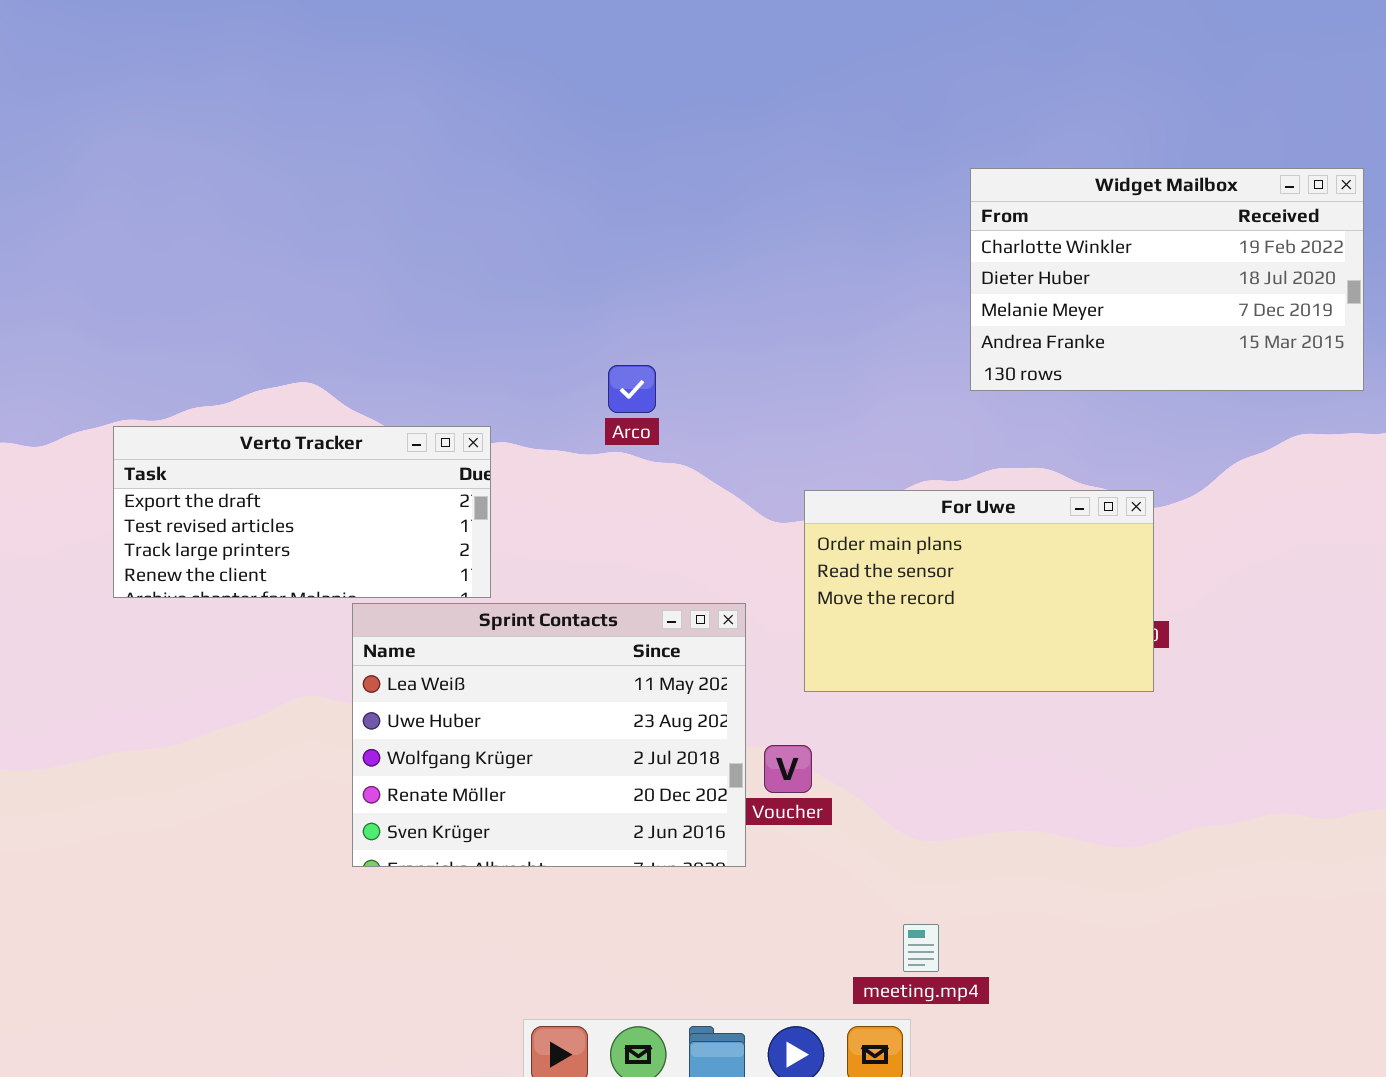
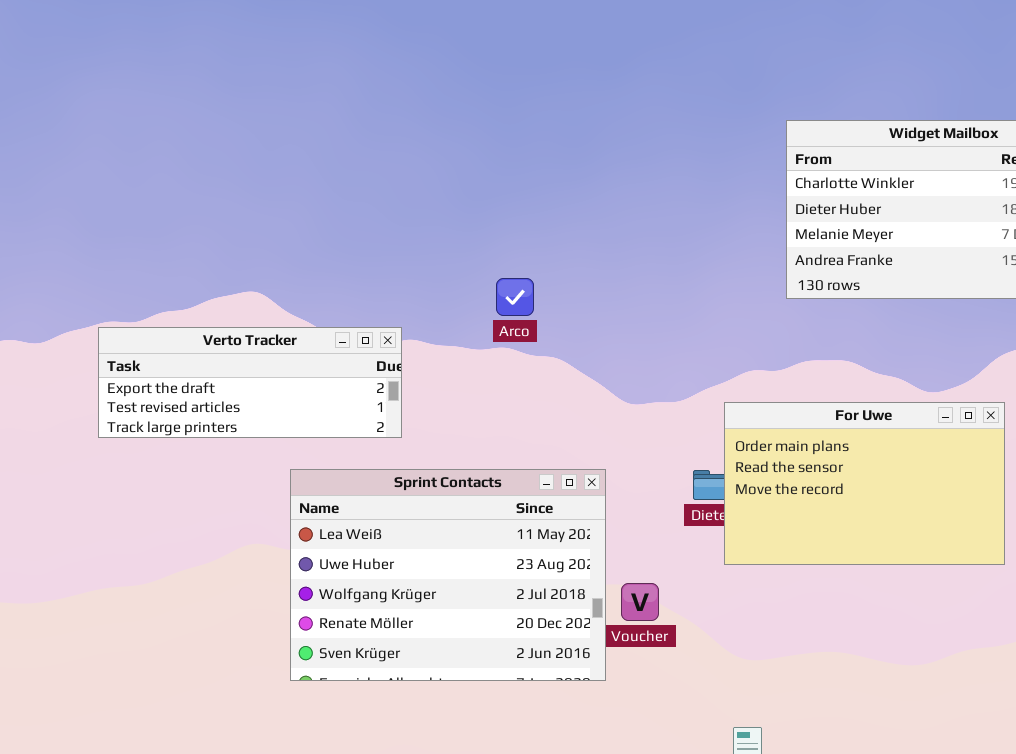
Verto Tracker: [113,426,491,598] -> [98,327,402,438], resized
For Uwe: [804,490,1154,692] -> [724,402,1005,565], moved

